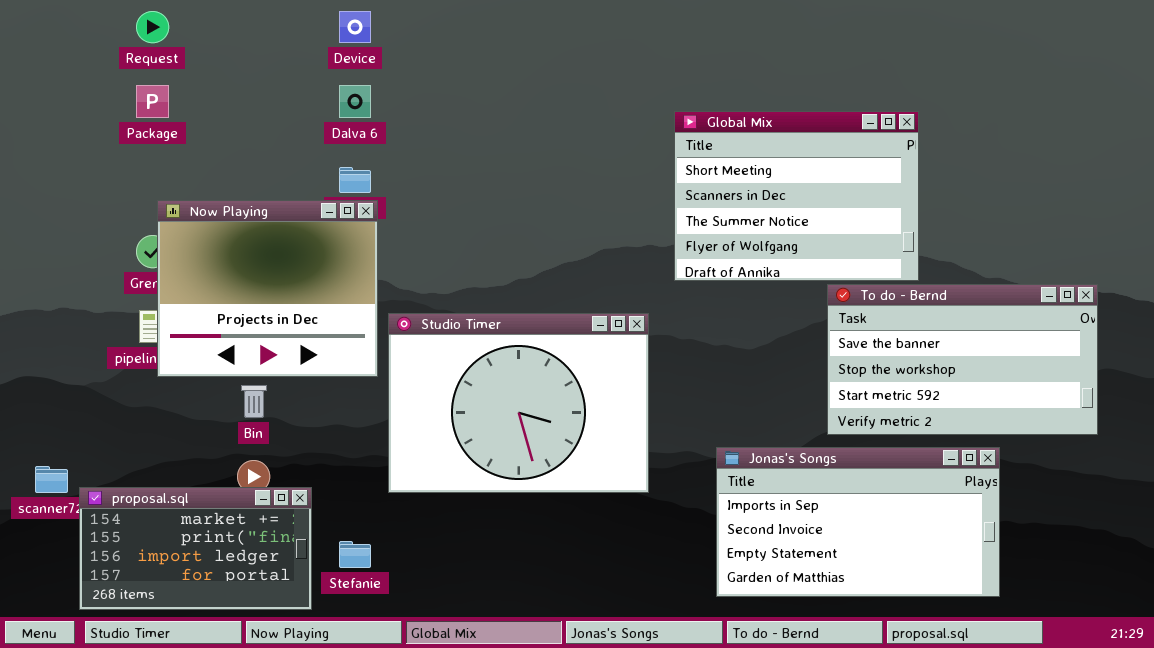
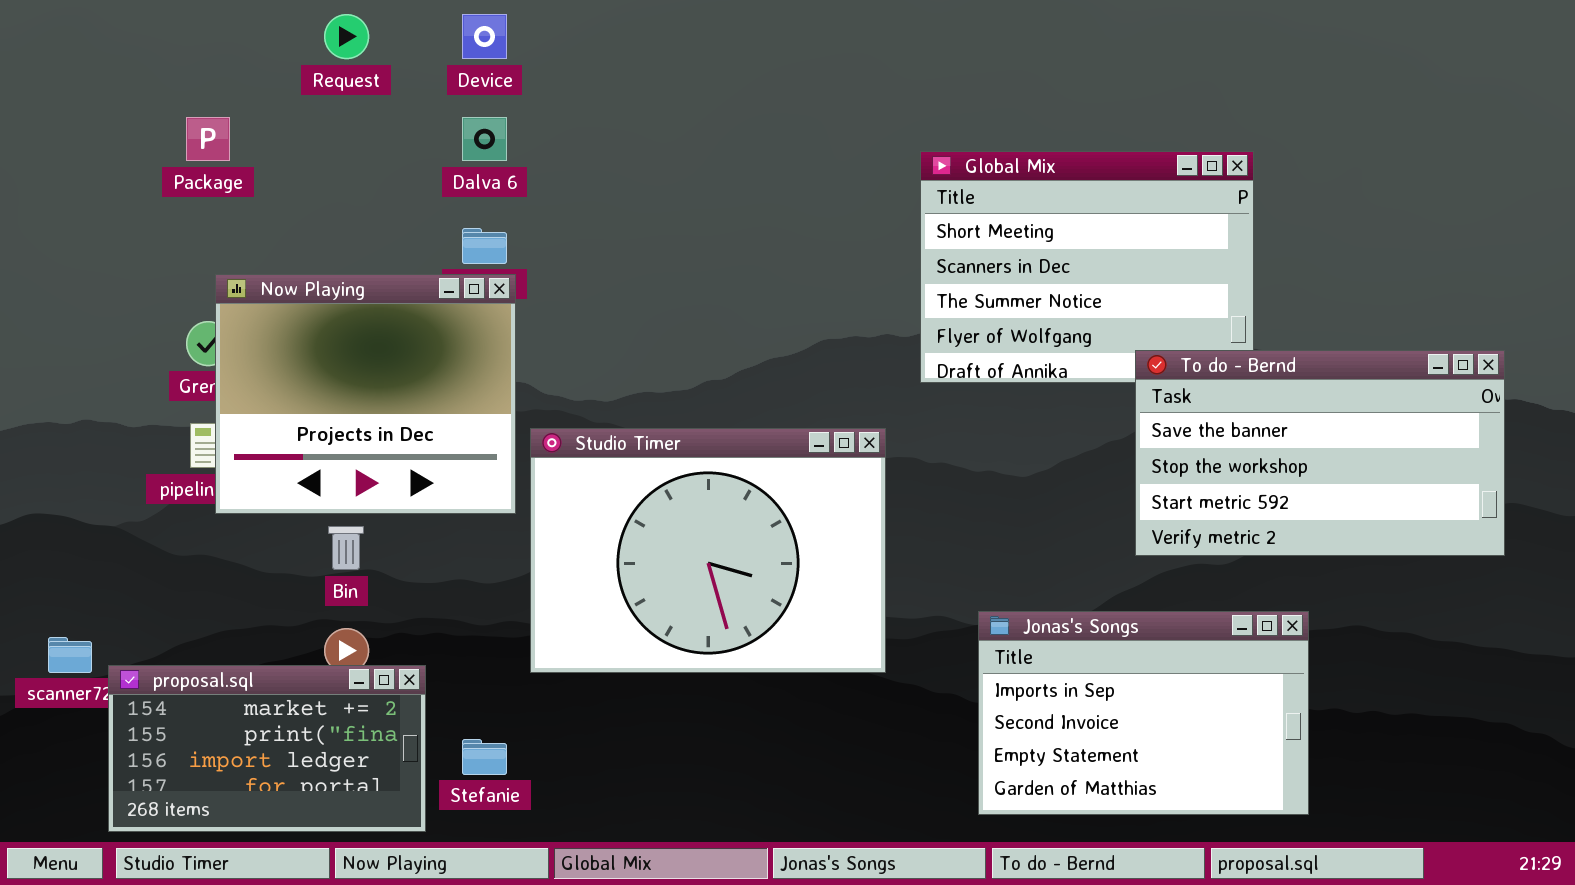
Request: [136,11,169,43] -> [324,14,369,59], moved
To do - Bernd: [827,284,1098,435] -> [1135,350,1505,556], moved
Jonas's Songs: [716,447,1000,597] -> [978,611,1309,815], resized

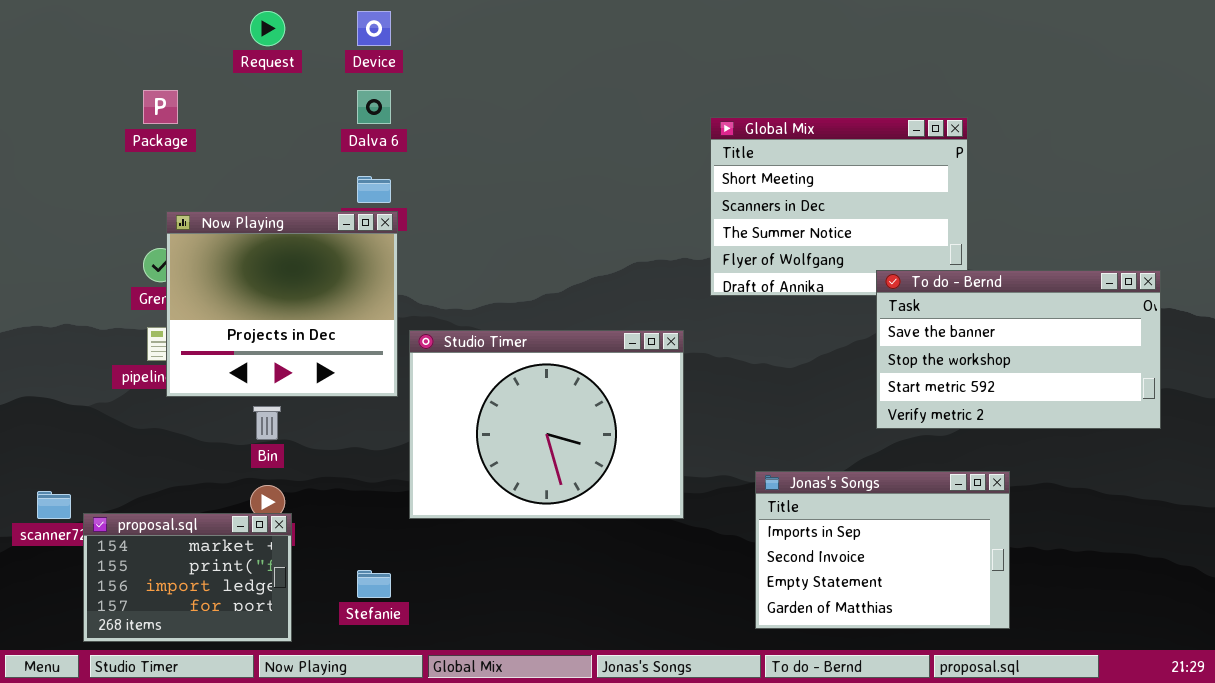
proposal.sql: [108,665,426,832] -> [83,513,292,642], resized

